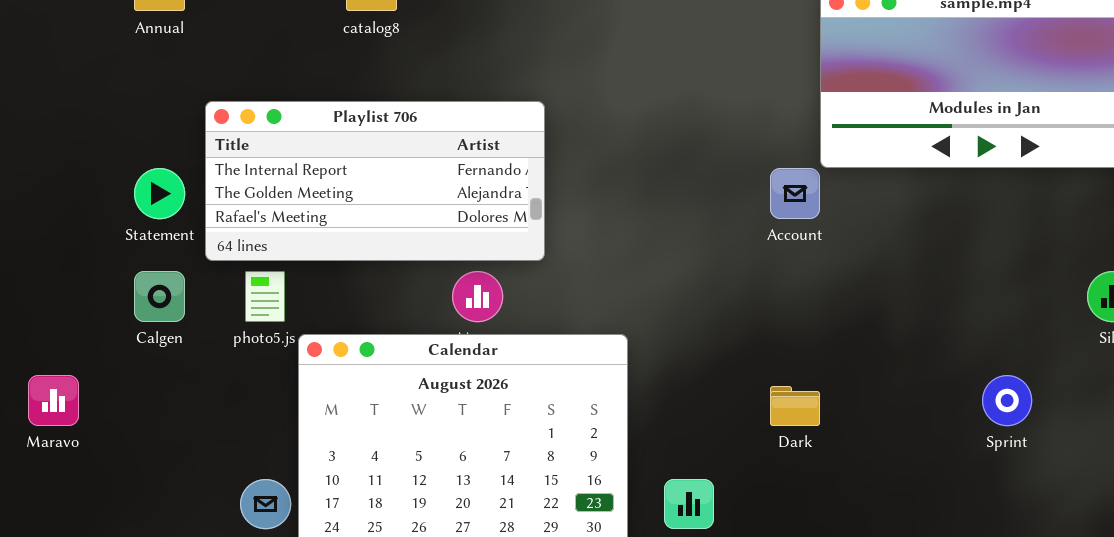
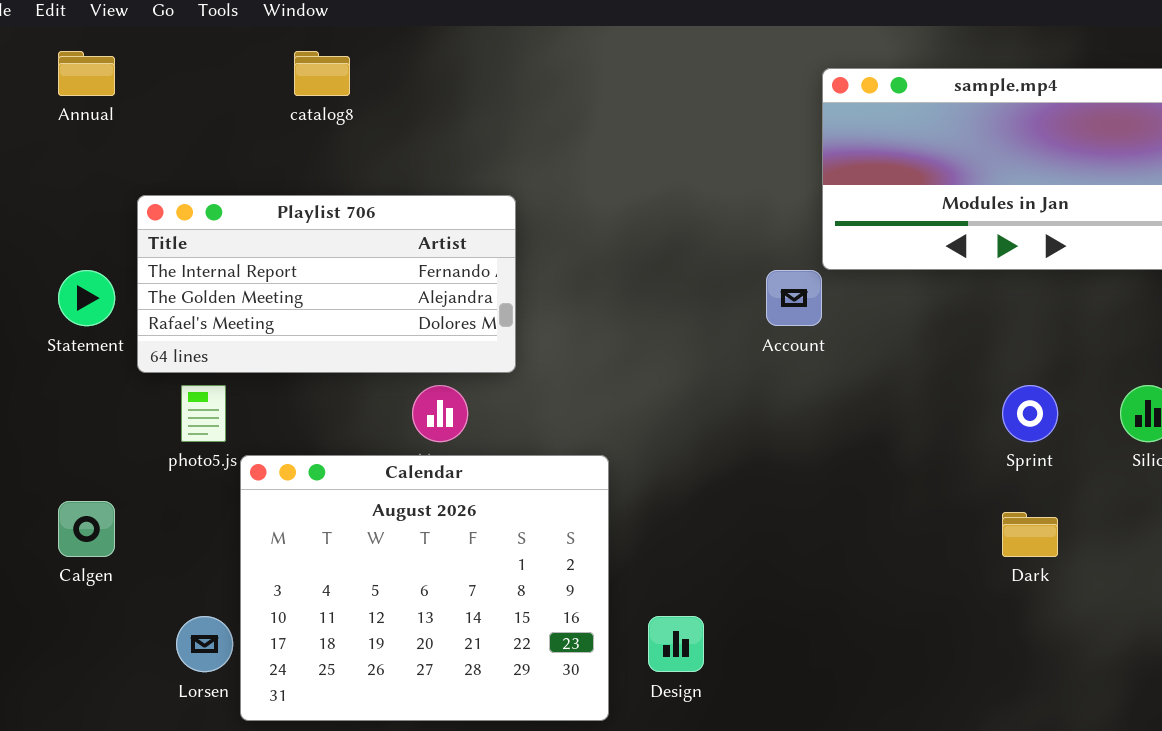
Calgen: [134,271,185,322] -> [58,501,115,557], moved
Sprint: [982,375,1032,426] -> [1002,385,1058,442], moved
Dark: [770,386,820,426] -> [1002,512,1058,557], moved

